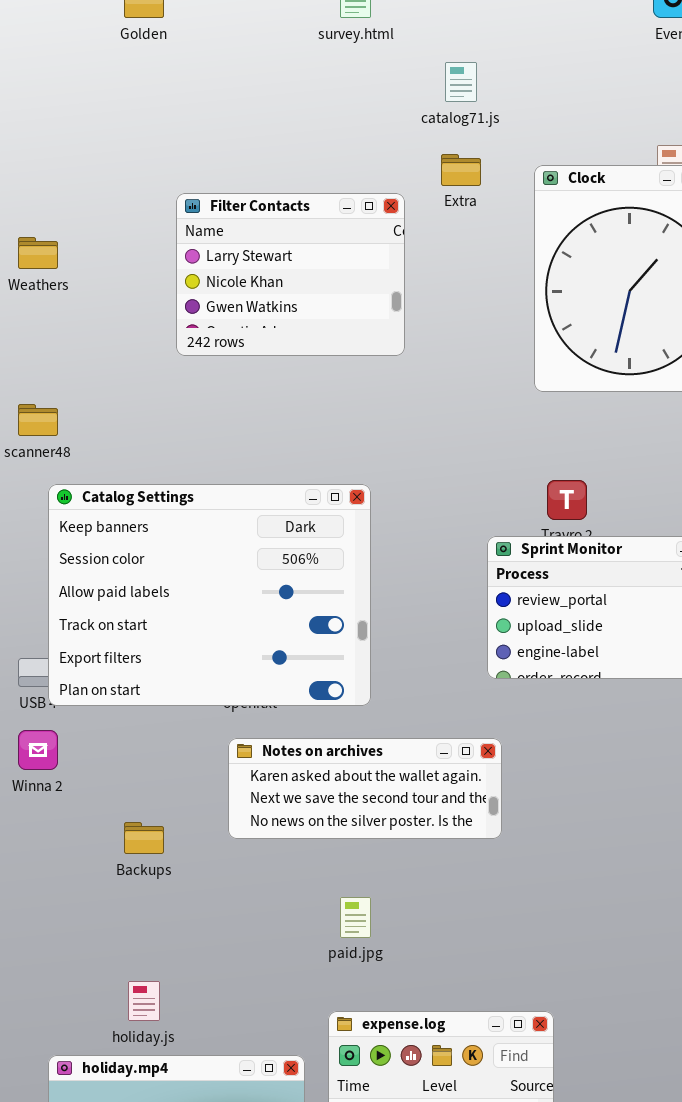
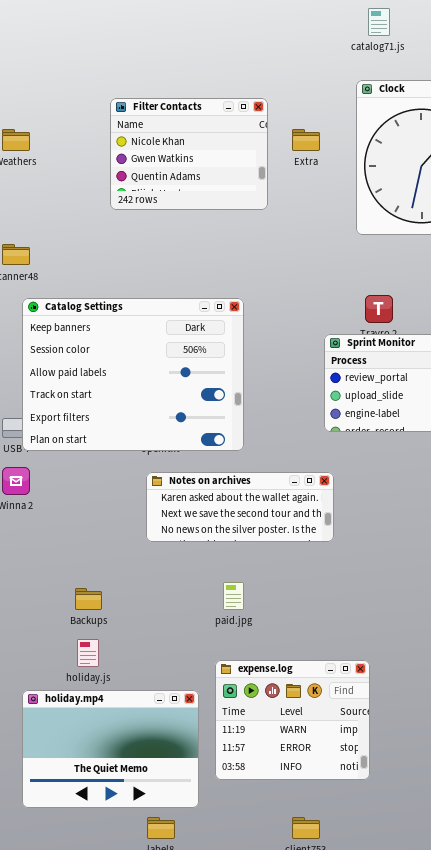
catalog71.js: [445,62,477,102] -> [368,8,390,36], moved
Extra: [441,154,481,186] -> [292,129,320,151], moved
Filter Contacts: [176,193,405,356] -> [110,98,268,210], scrolled down 1 row
Backups: [124,822,164,854] -> [75,588,102,610], moved

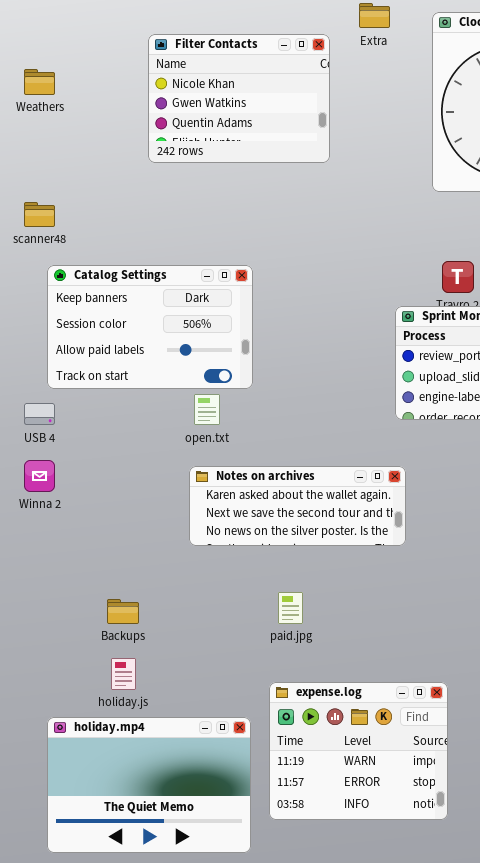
Extra: [292,129,320,151] -> [359,3,390,28], moved
Catalog Settings: [22,298,244,451] -> [47,265,253,389], resized

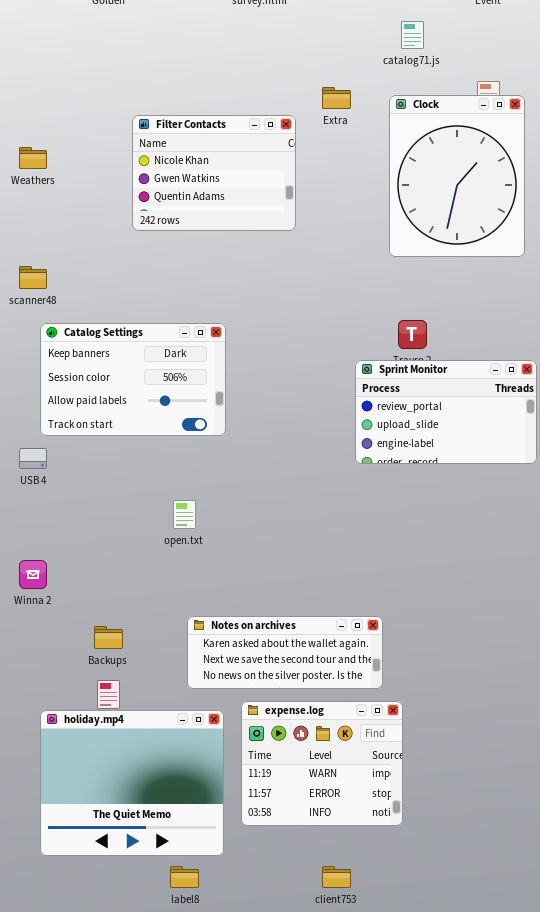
open.txt: [194,394,220,425] -> [173,500,196,529], moved
Winna 2: [24,460,55,492] -> [19,560,47,589], moved
Notes on archives: [189,466,406,546] -> [187,616,383,689], moved
holiday.mp4: [47,717,251,853] -> [40,710,224,856], resized

